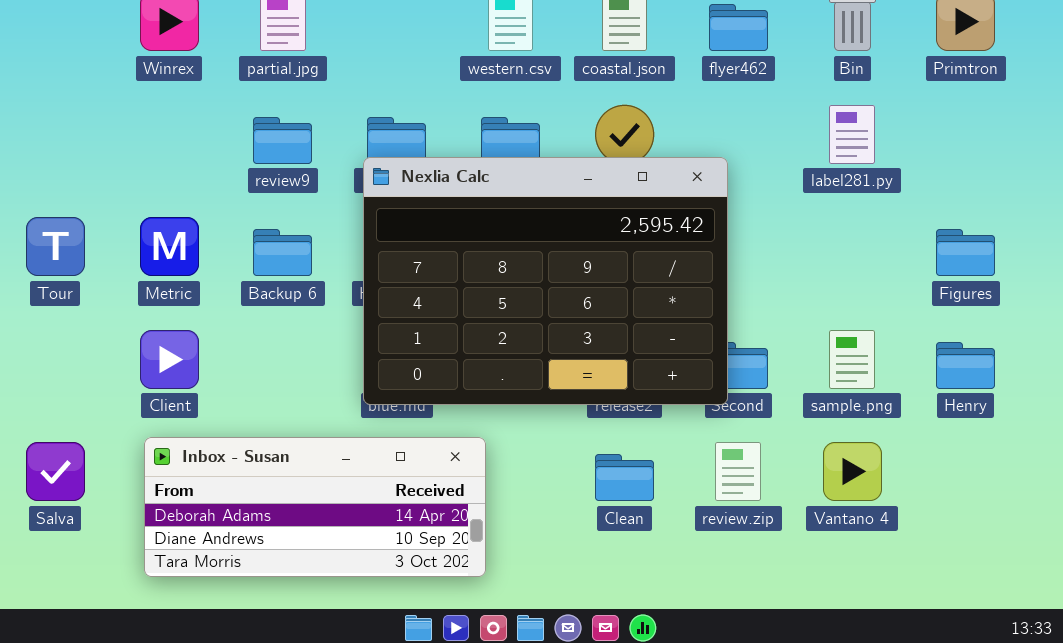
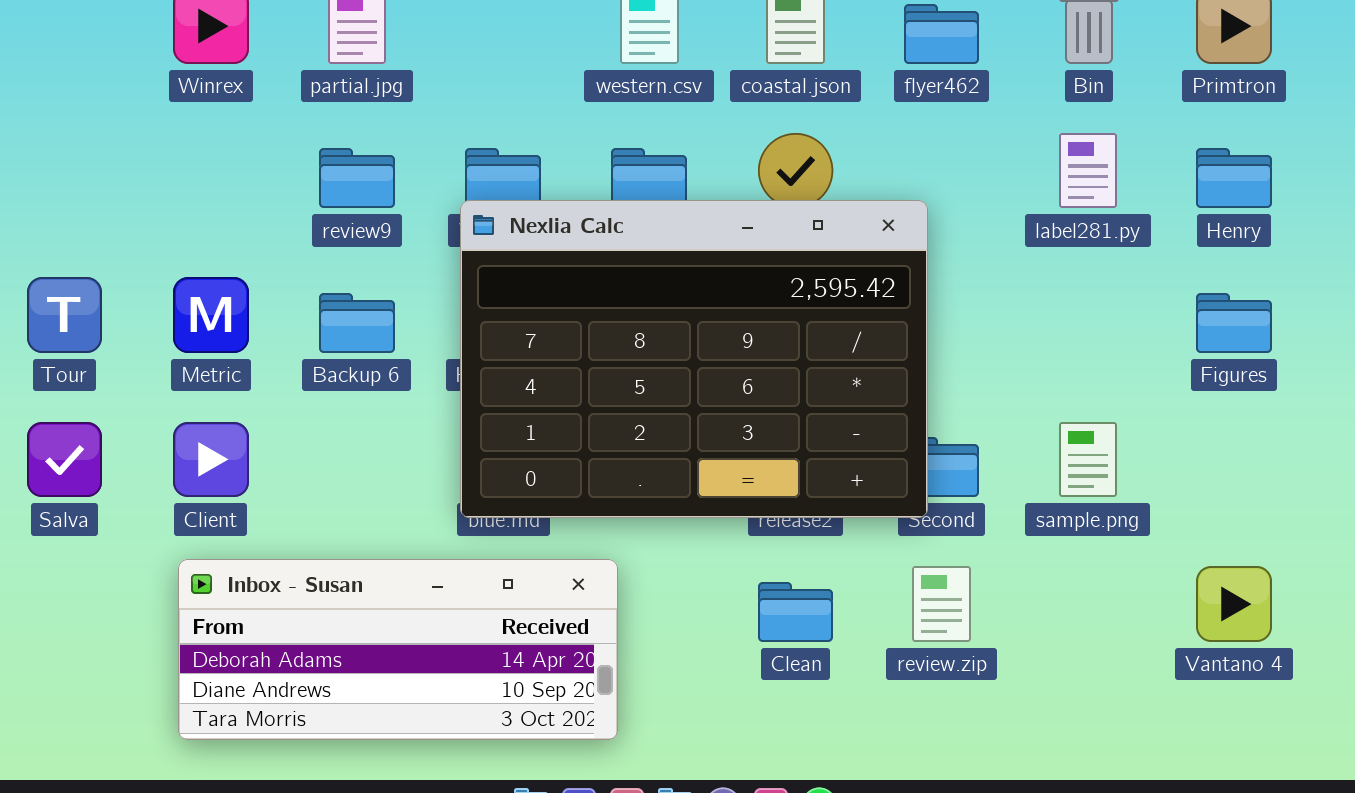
Henry: [936,342,995,389] -> [1196,148,1272,208], moved
Salva: [26,442,85,501] -> [27,422,102,497], moved
Vantano 4: [823,442,882,501] -> [1196,566,1272,642], moved

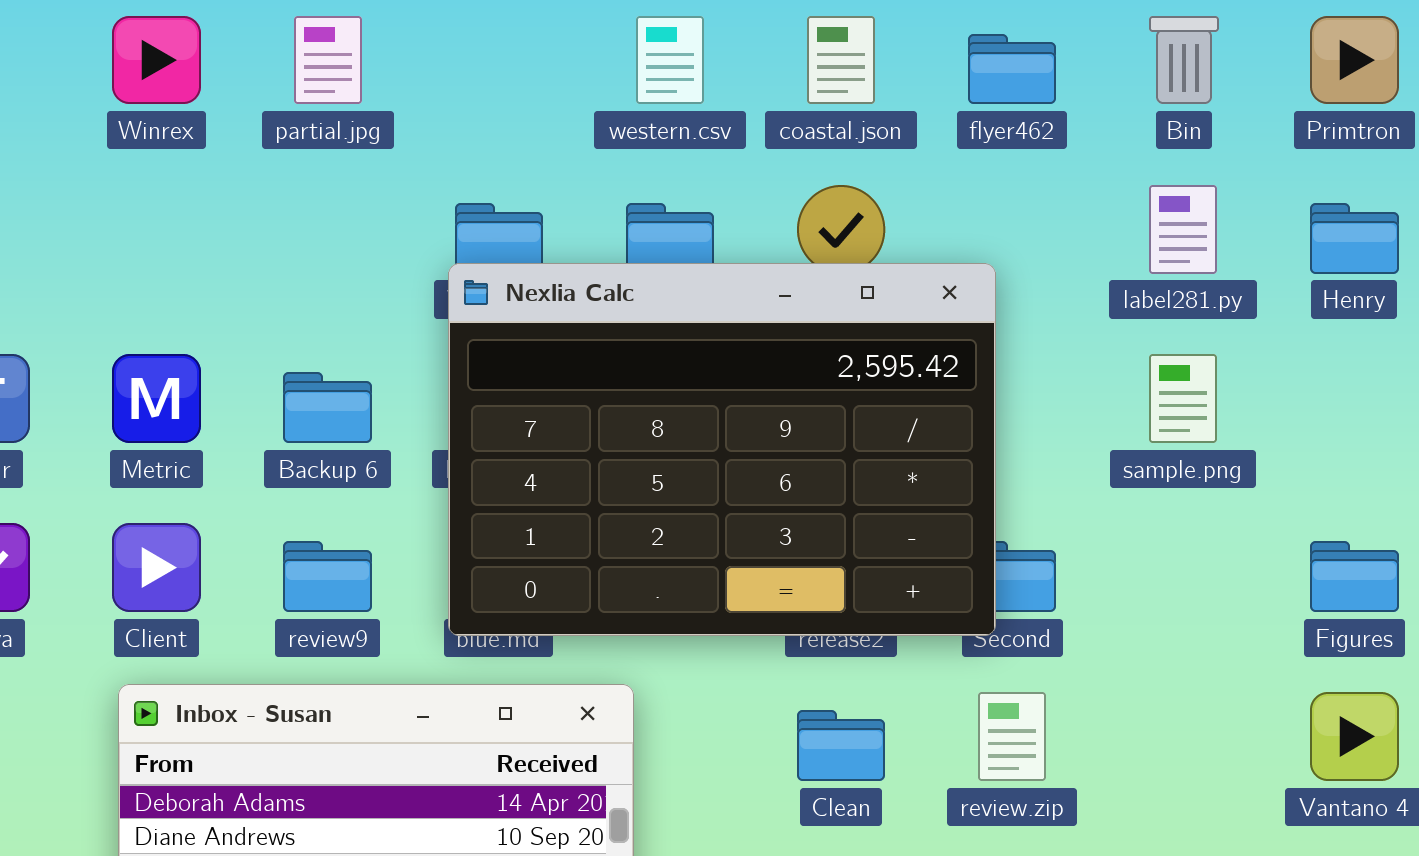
review9: [319,148,395,208] -> [283,541,372,612], moved
Figures: [1196,293,1272,353] -> [1310,541,1399,612], moved
sample.png: [1059,422,1117,497] -> [1149,354,1217,443], moved

